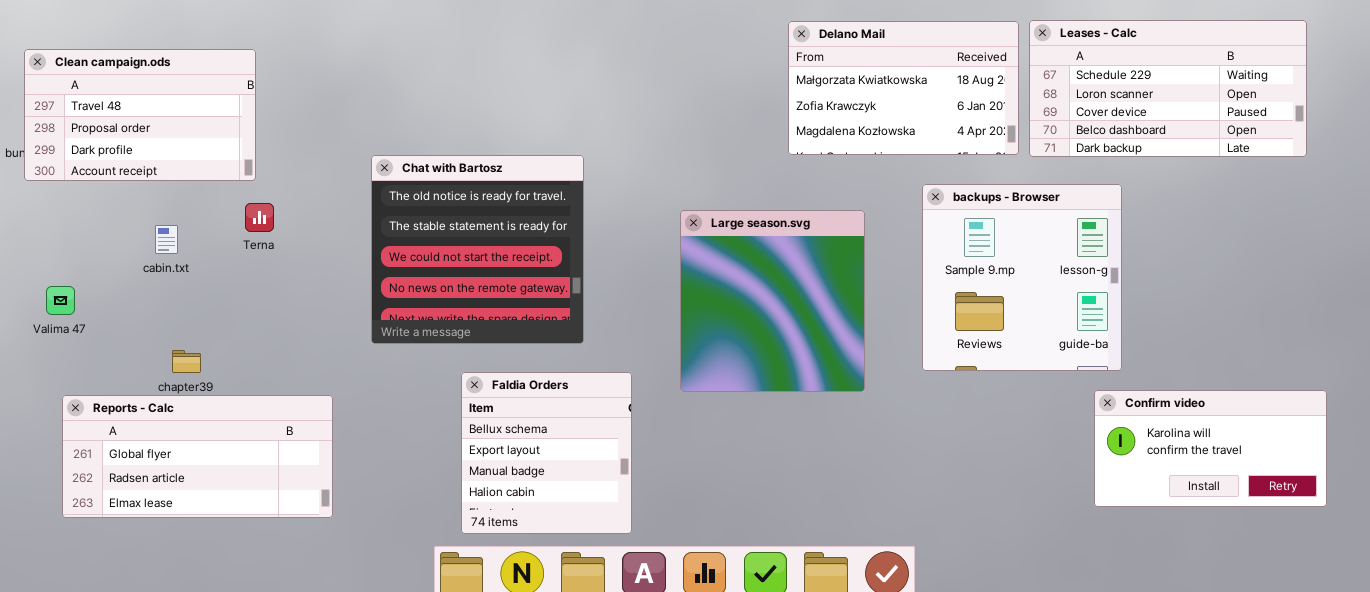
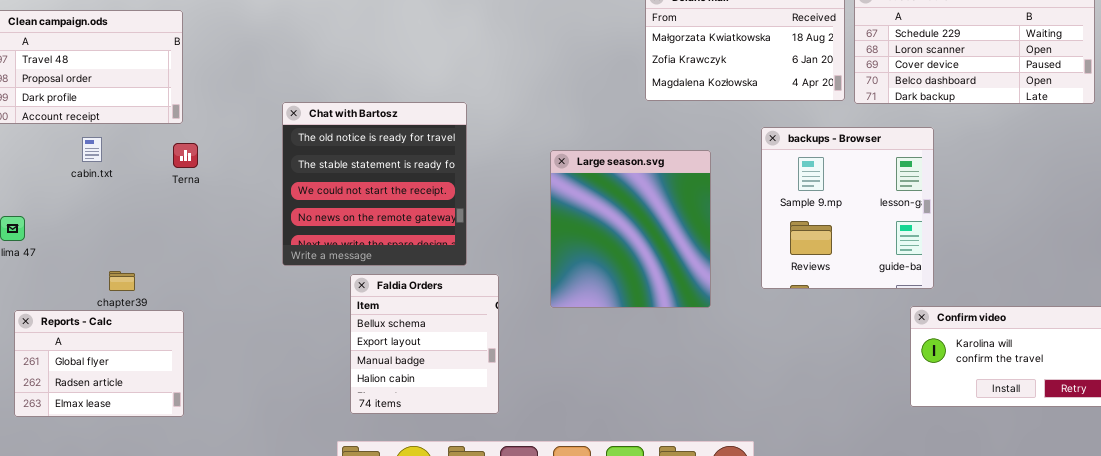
cabin.txt: [155,225,178,254] -> [82,137,102,162], moved
Faldia Orders: [461,372,632,534] -> [350,274,499,414], moved
Reports - Calc: [62,395,333,518] -> [14,310,184,417], resized

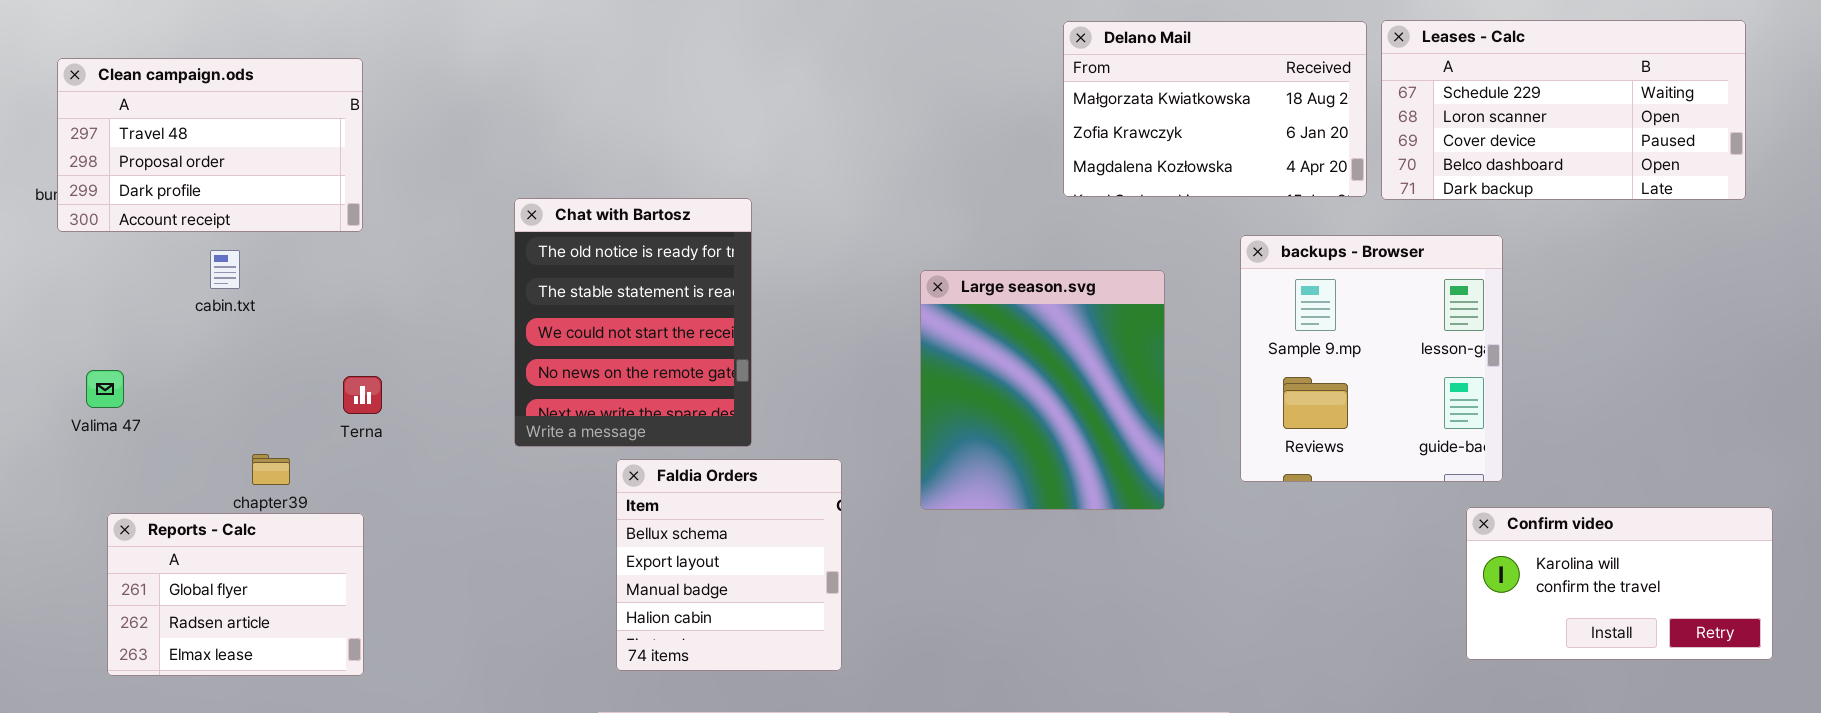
Chat with Bartosz: [282,102,467,266] -> [514,198,752,447], resized
Terna: [173,143,198,168] -> [343,376,382,414], moved

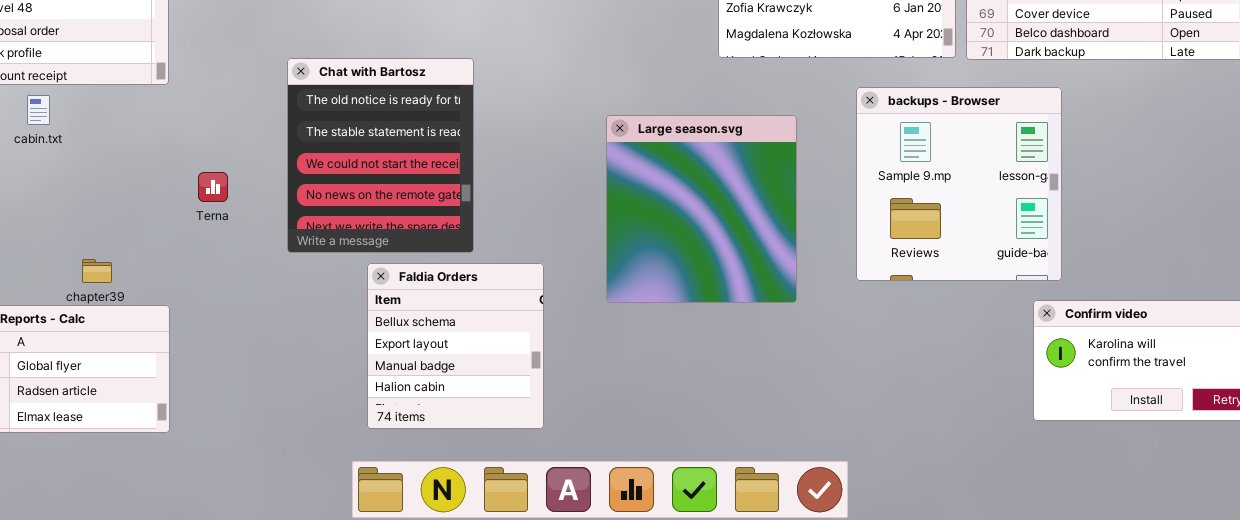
cabin.txt: [210,250,240,289] -> [27,95,50,125], moved
Terna: [343,376,382,414] -> [198,172,228,202], moved

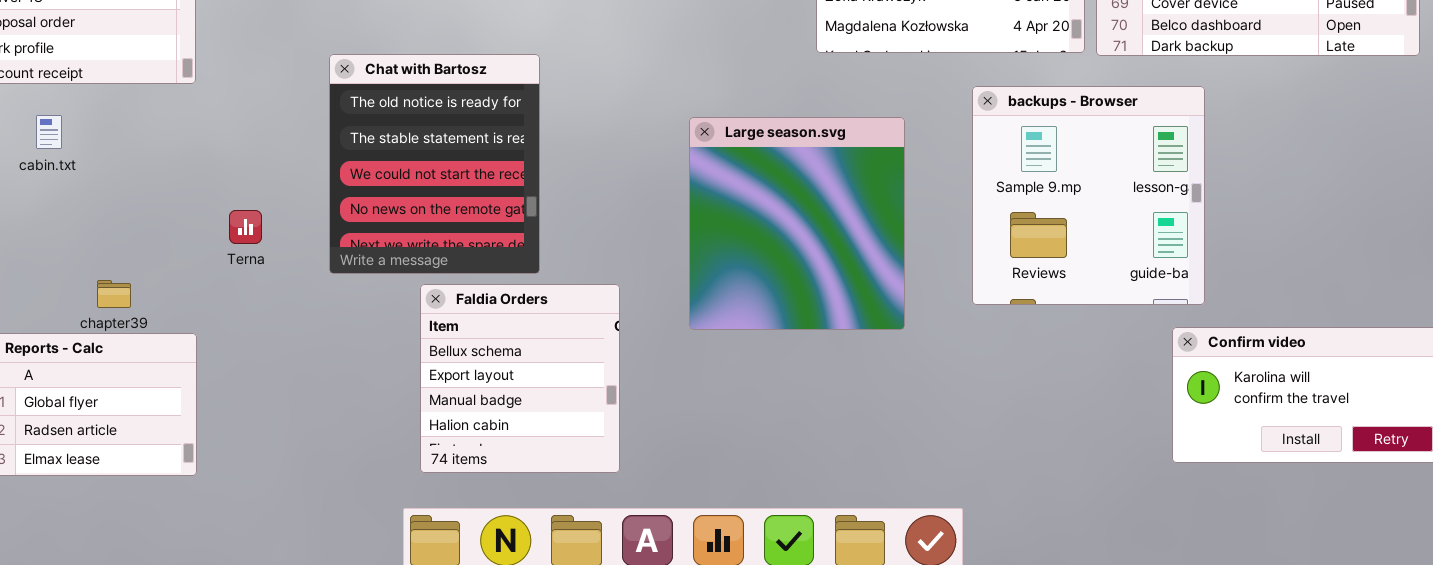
cabin.txt: [27,95,50,125] -> [36,115,62,149], moved
Terna: [198,172,228,202] -> [229,210,262,244], moved

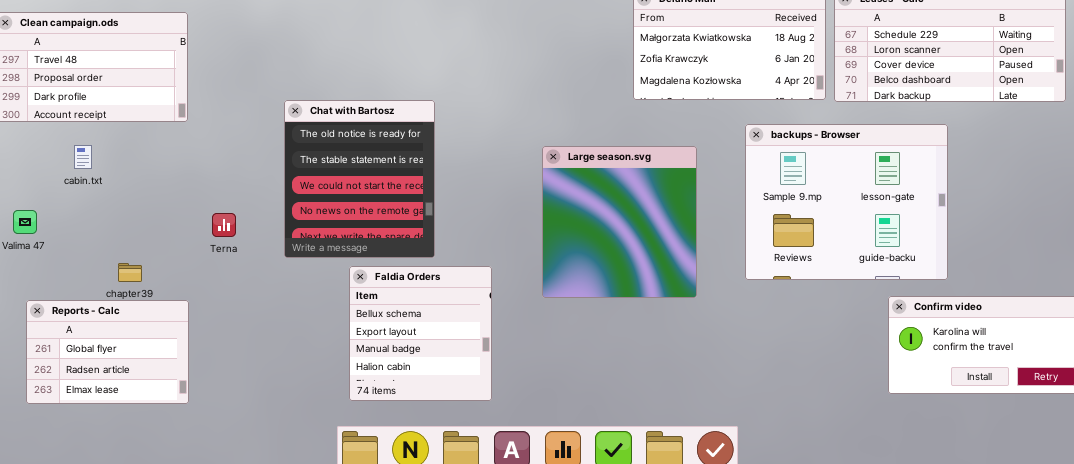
backups - Browser: [972,86,1205,305] -> [745,124,948,280], resized

